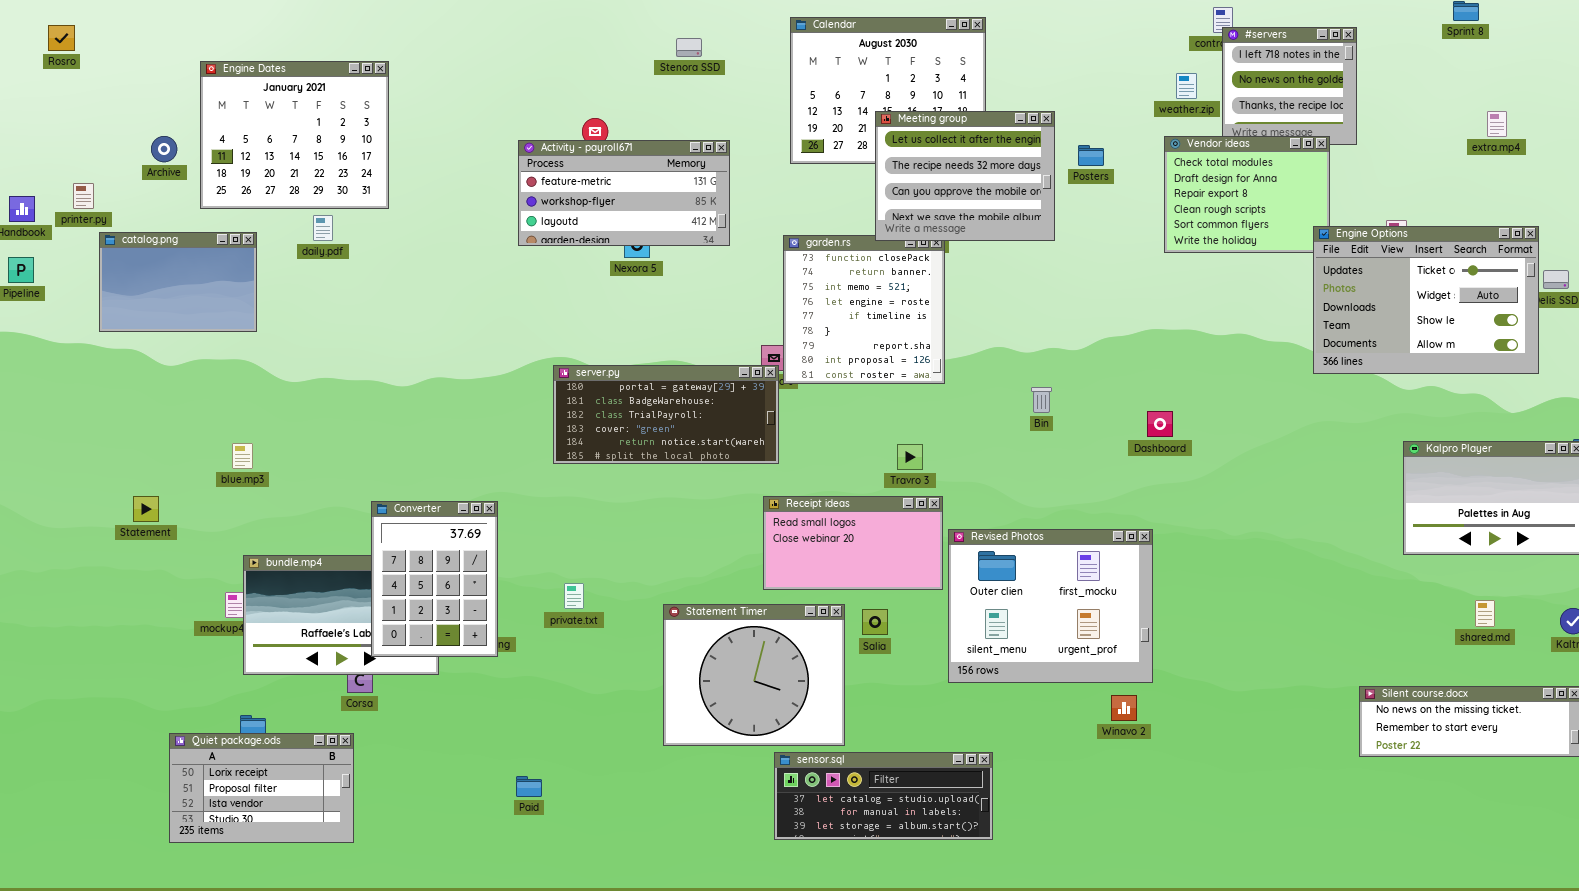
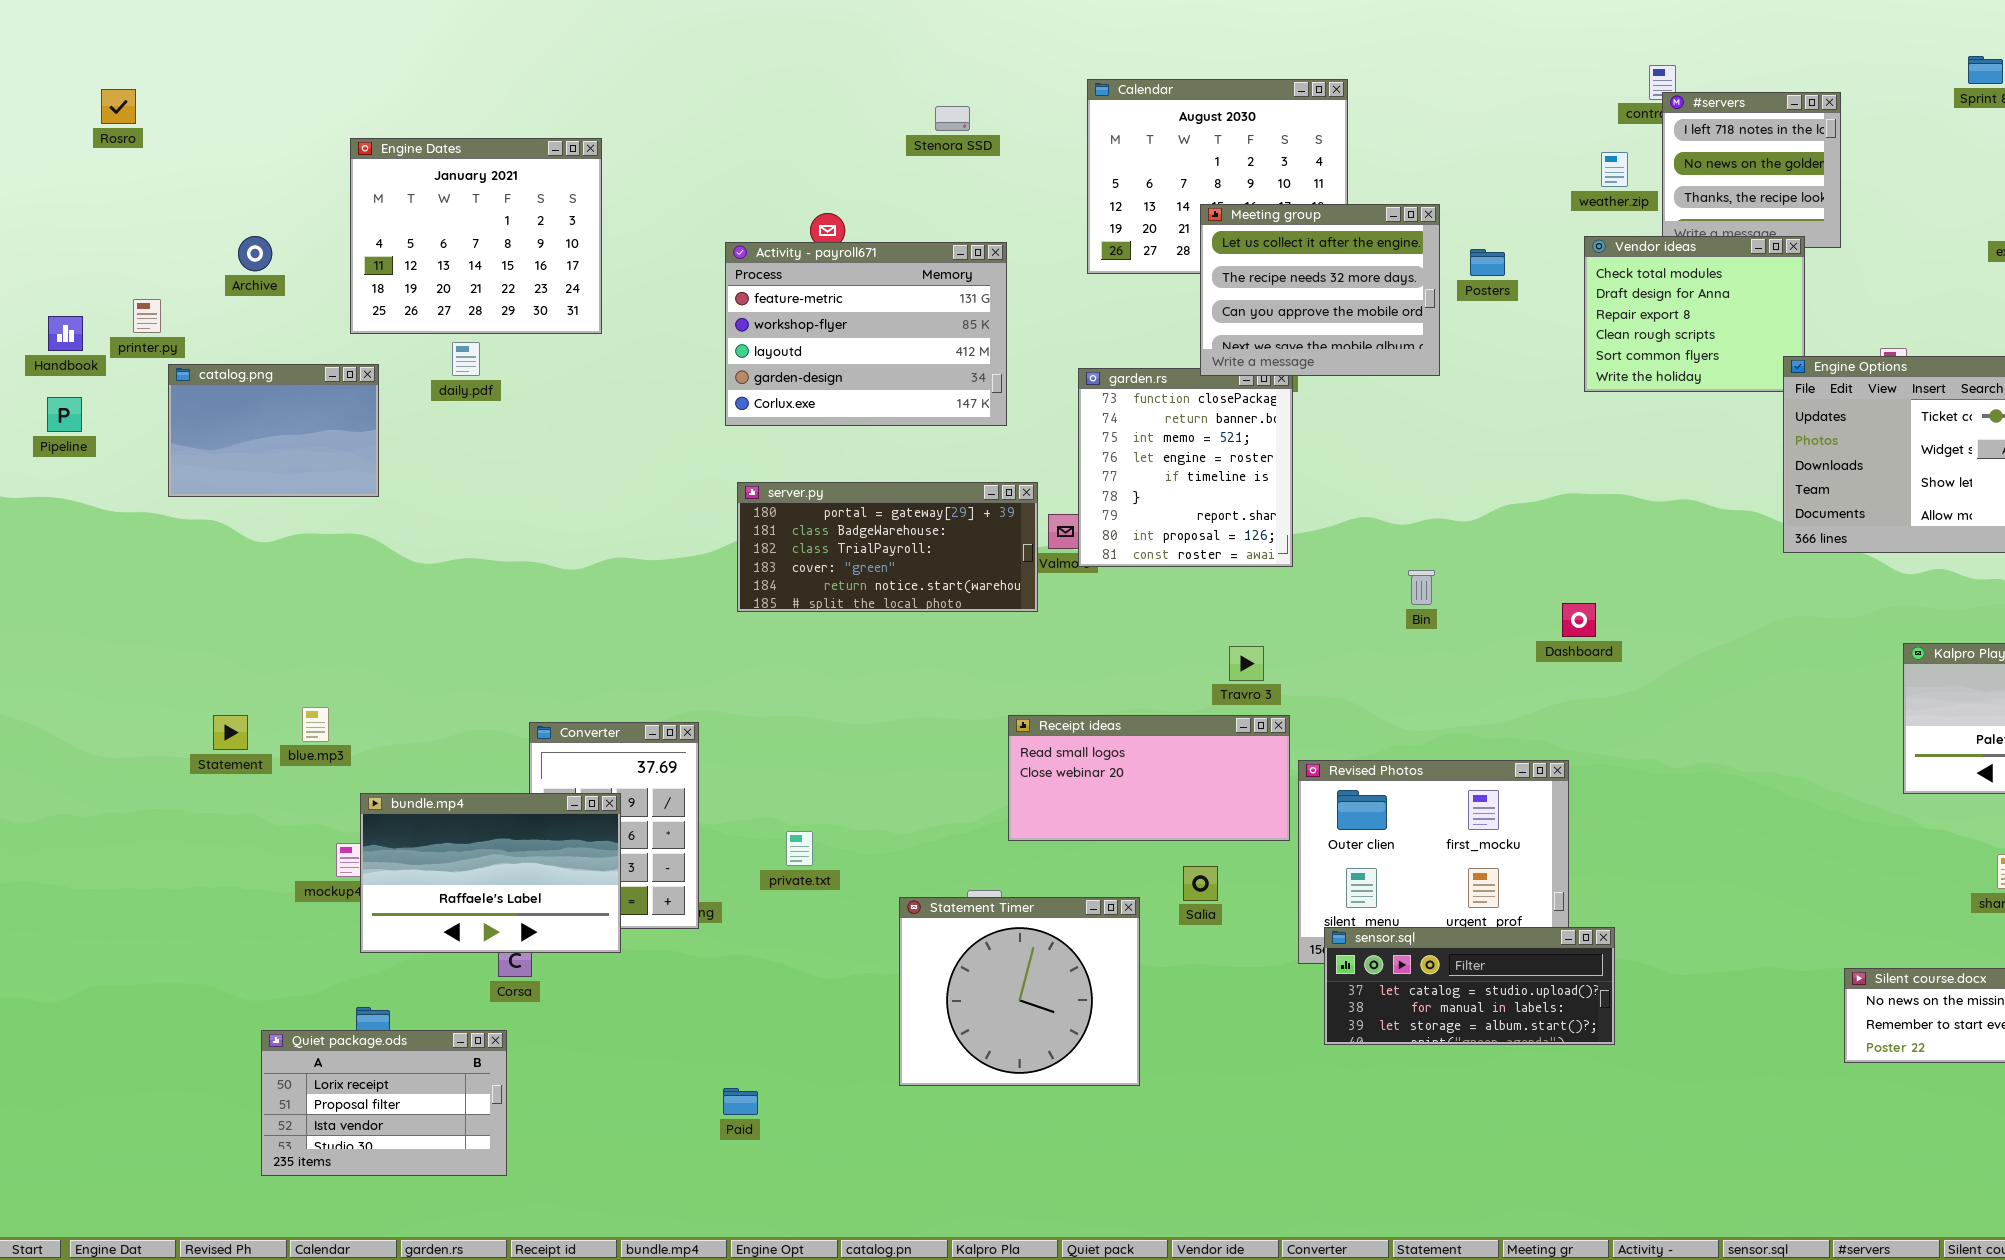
Engine Dates: [200,61,389,209] -> [350,138,602,334], moved
Activity - payroll671: [518,140,730,246] -> [725,242,1007,426], resized
server.py: [553,365,779,464] -> [737,482,1038,612], moved
blue.mp3: [232,443,253,469] -> [302,707,329,742], moved
Receipt ideas: [763,496,943,590] -> [1008,715,1290,841], resized
bundle.mp4: [243,555,439,675] -> [360,793,621,953], raised
Statement Timer: [663,604,845,746] -> [899,897,1140,1086], moved
sensor.sql: [774,752,993,840] -> [1324,927,1615,1045], moved

